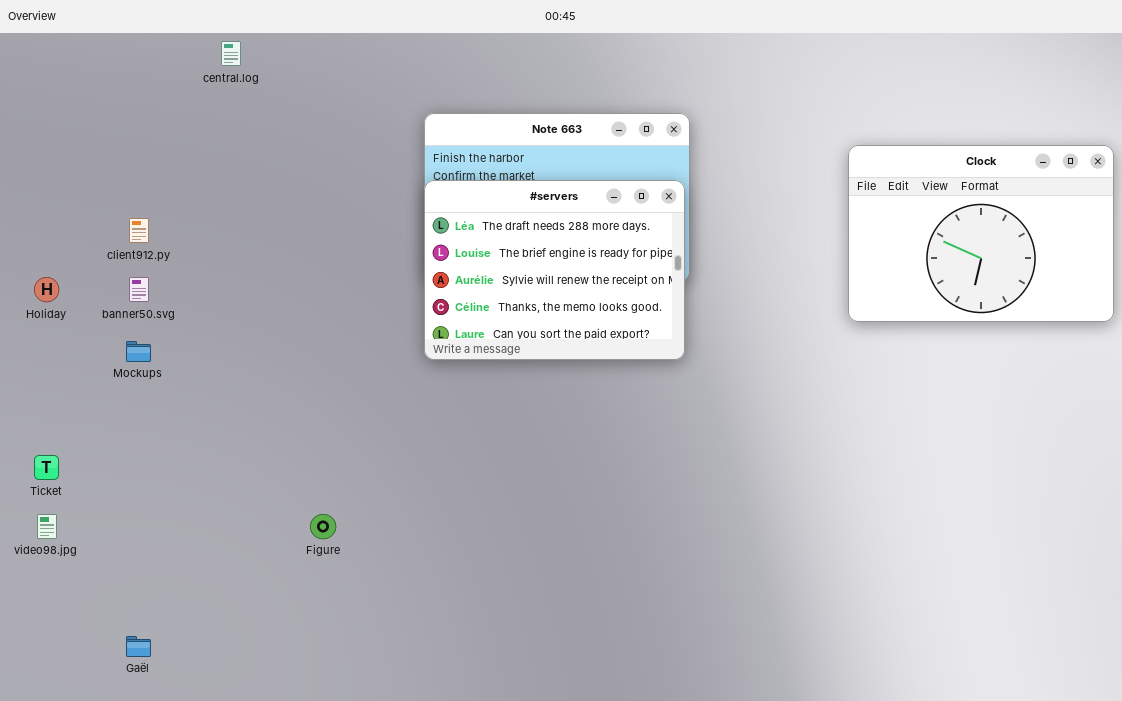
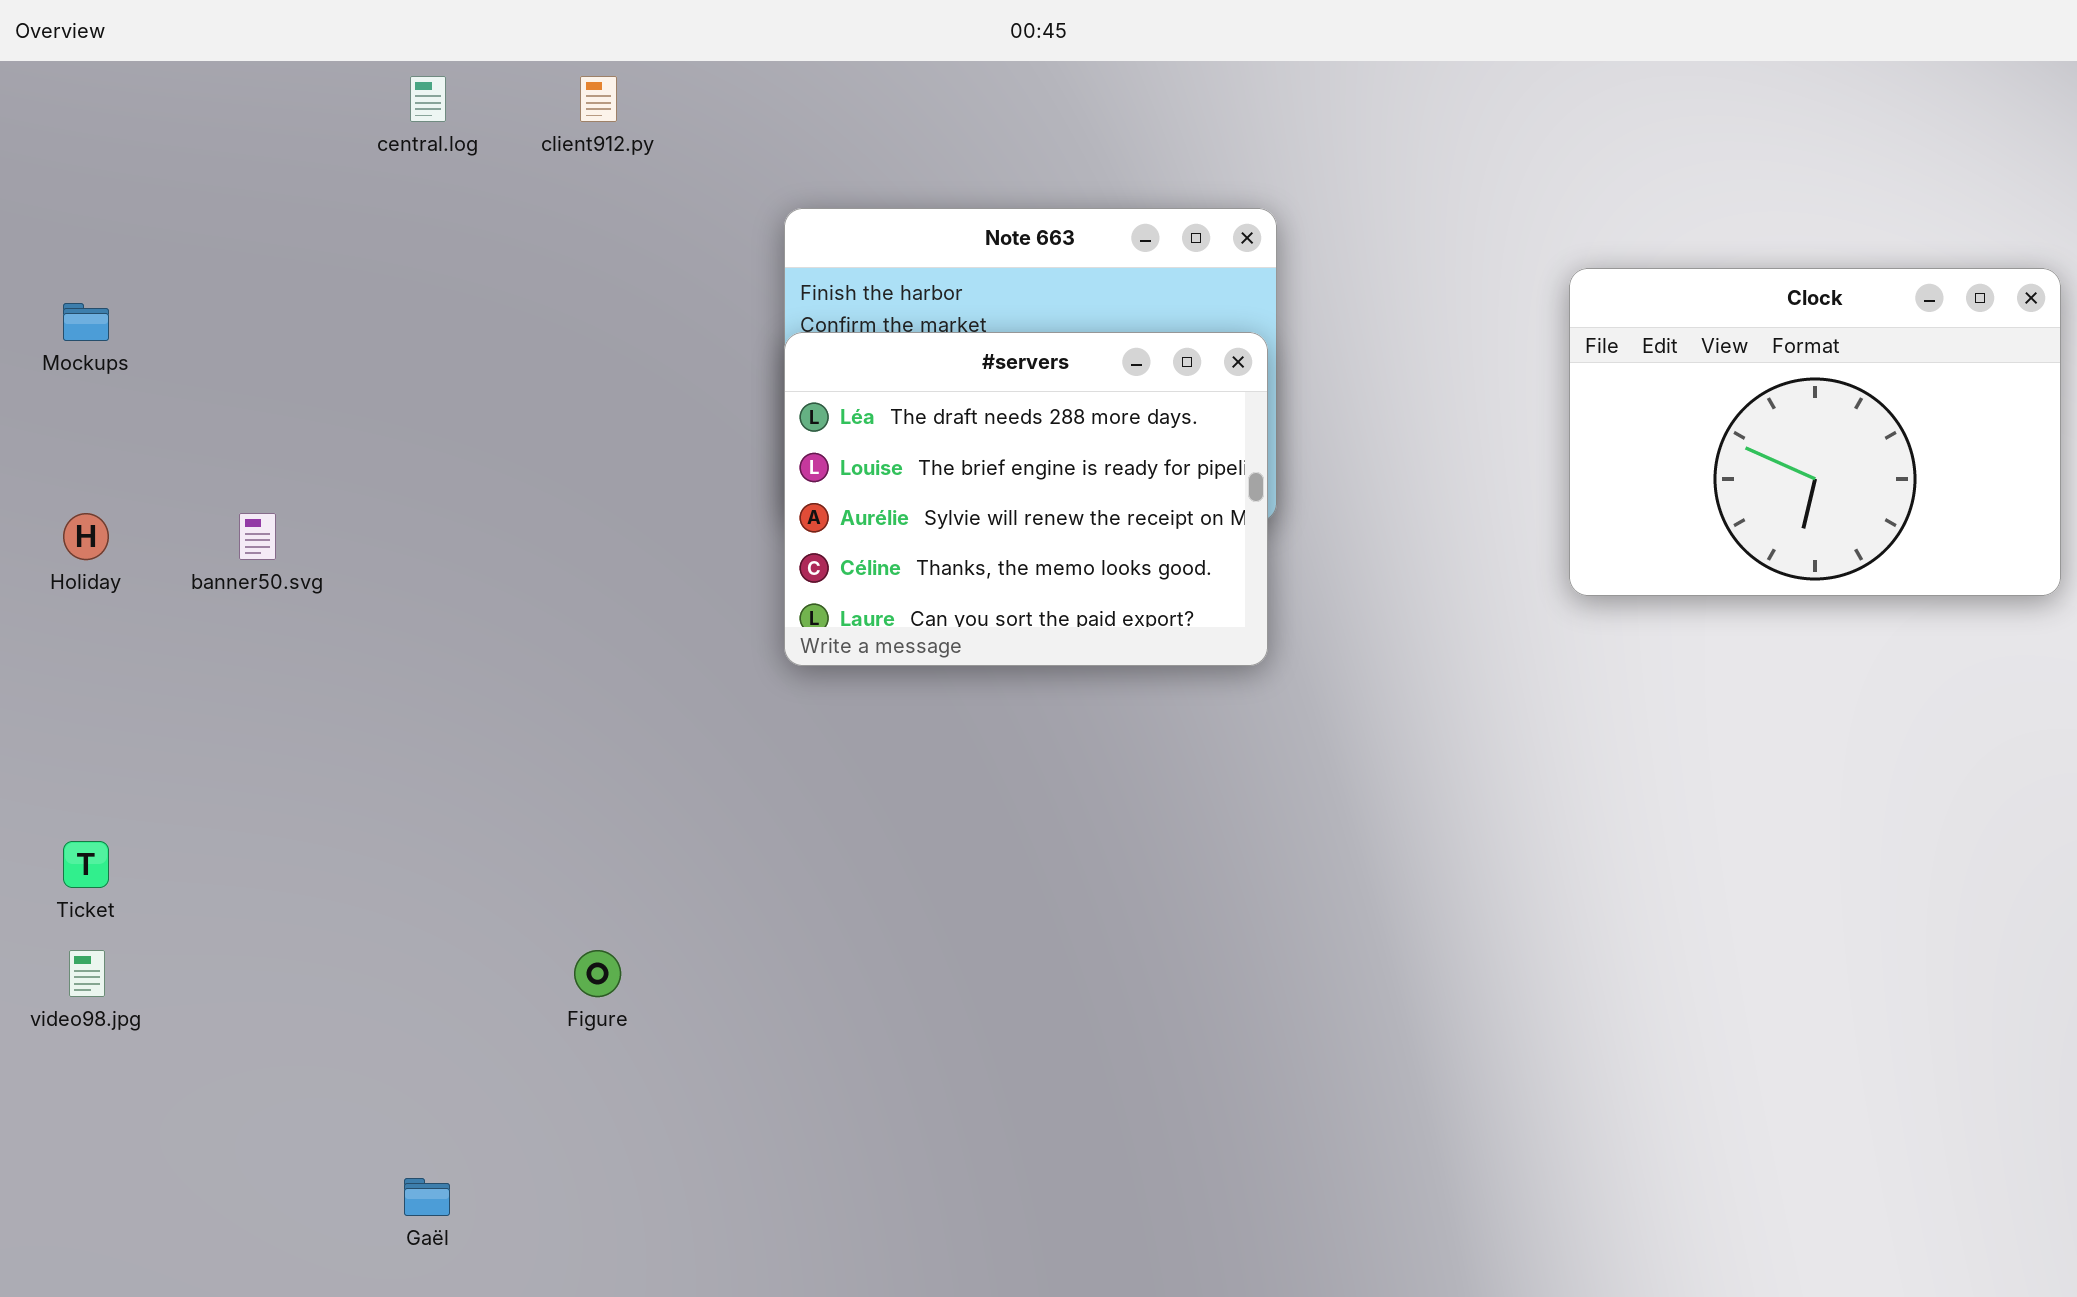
client912.py: [129,218,149,243] -> [580,76,617,122], moved
Mockups: [126,341,151,362] -> [63,303,109,341], moved
Gaël: [126,636,151,657] -> [404,1178,450,1216], moved

